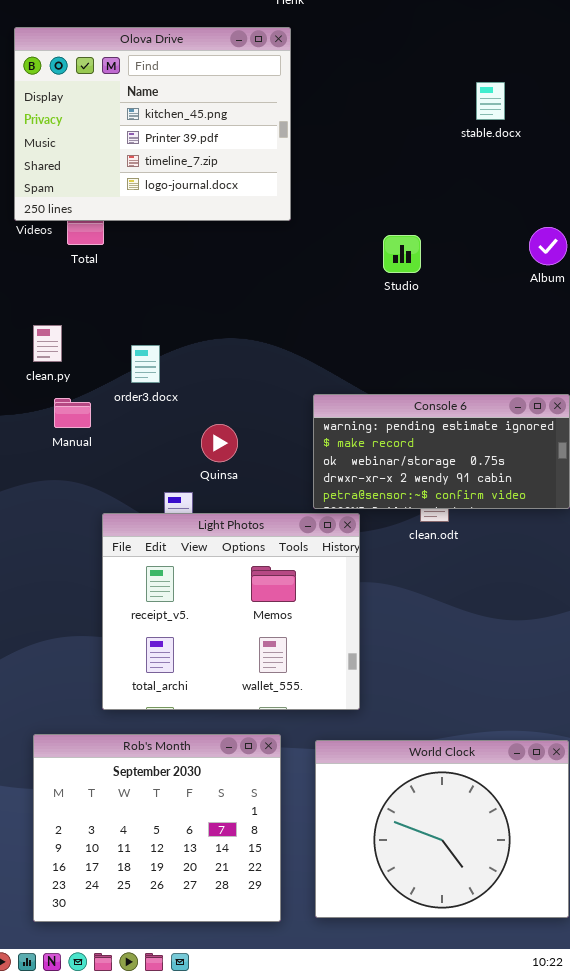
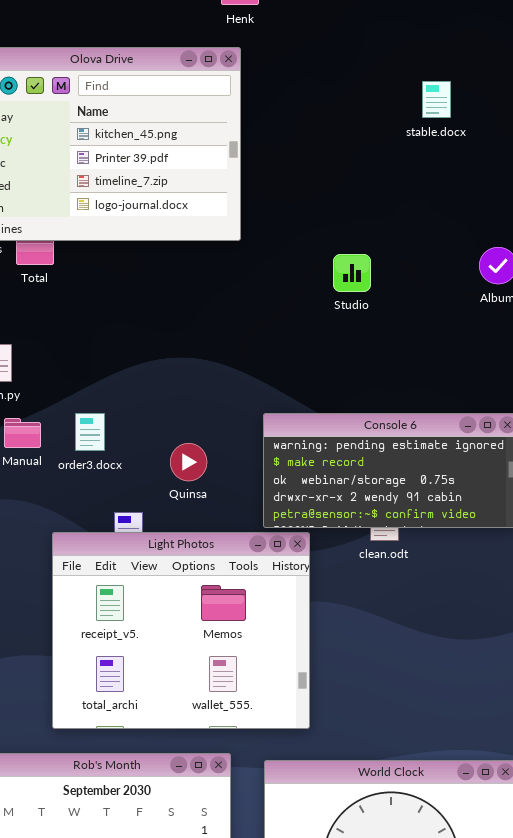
stable.docx: [476,82,505,120] -> [422,81,451,118], moved
order3.docx: [131,345,160,383] -> [75,413,105,451], moved
Quinsa: [201,424,238,462] -> [170,443,207,481], moved

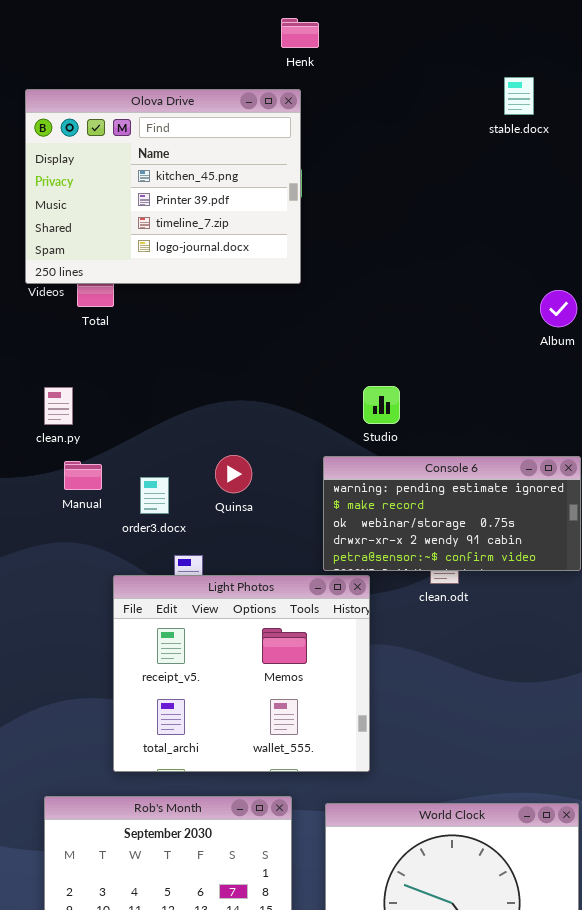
stable.docx: [422,81,451,118] -> [504,77,534,115], moved
Studio: [333,254,371,292] -> [363,386,400,424], moved
order3.docx: [75,413,105,451] -> [140,477,169,514], moved
Quinsa: [170,443,207,481] -> [215,455,252,493], moved

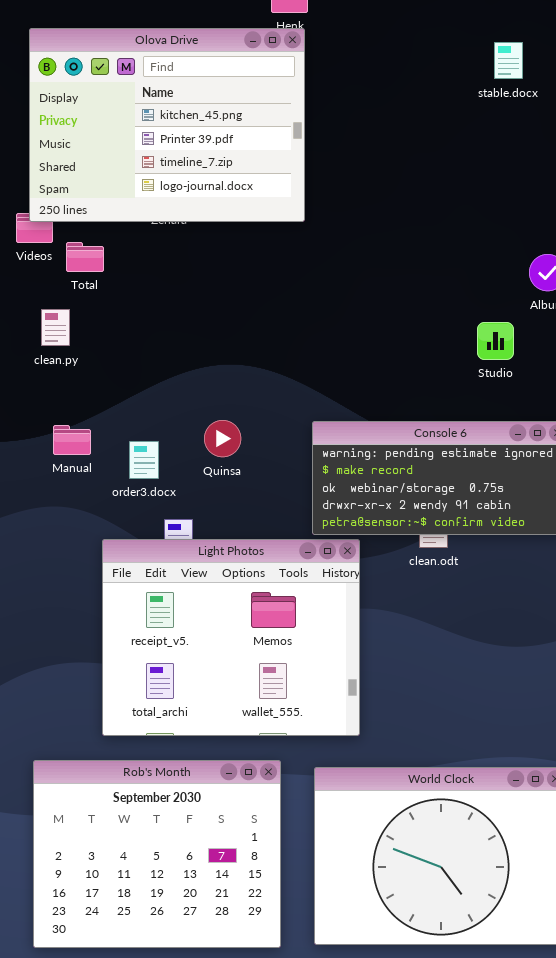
Olova Drive: [25,89,301,284] -> [29,28,305,222], moved
Studio: [363,386,400,424] -> [477,322,514,360], moved
clean.py: [44,387,73,425] -> [41,309,70,346], moved

